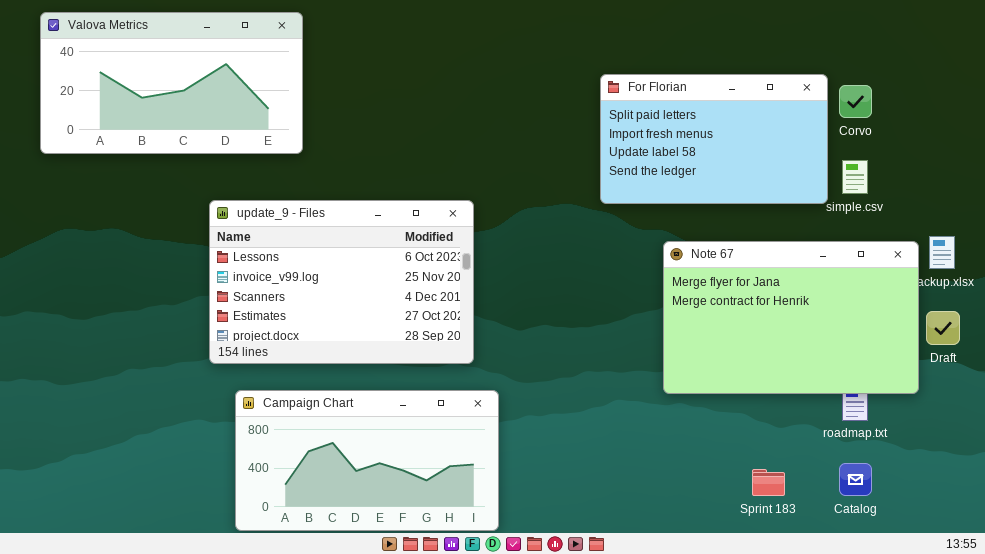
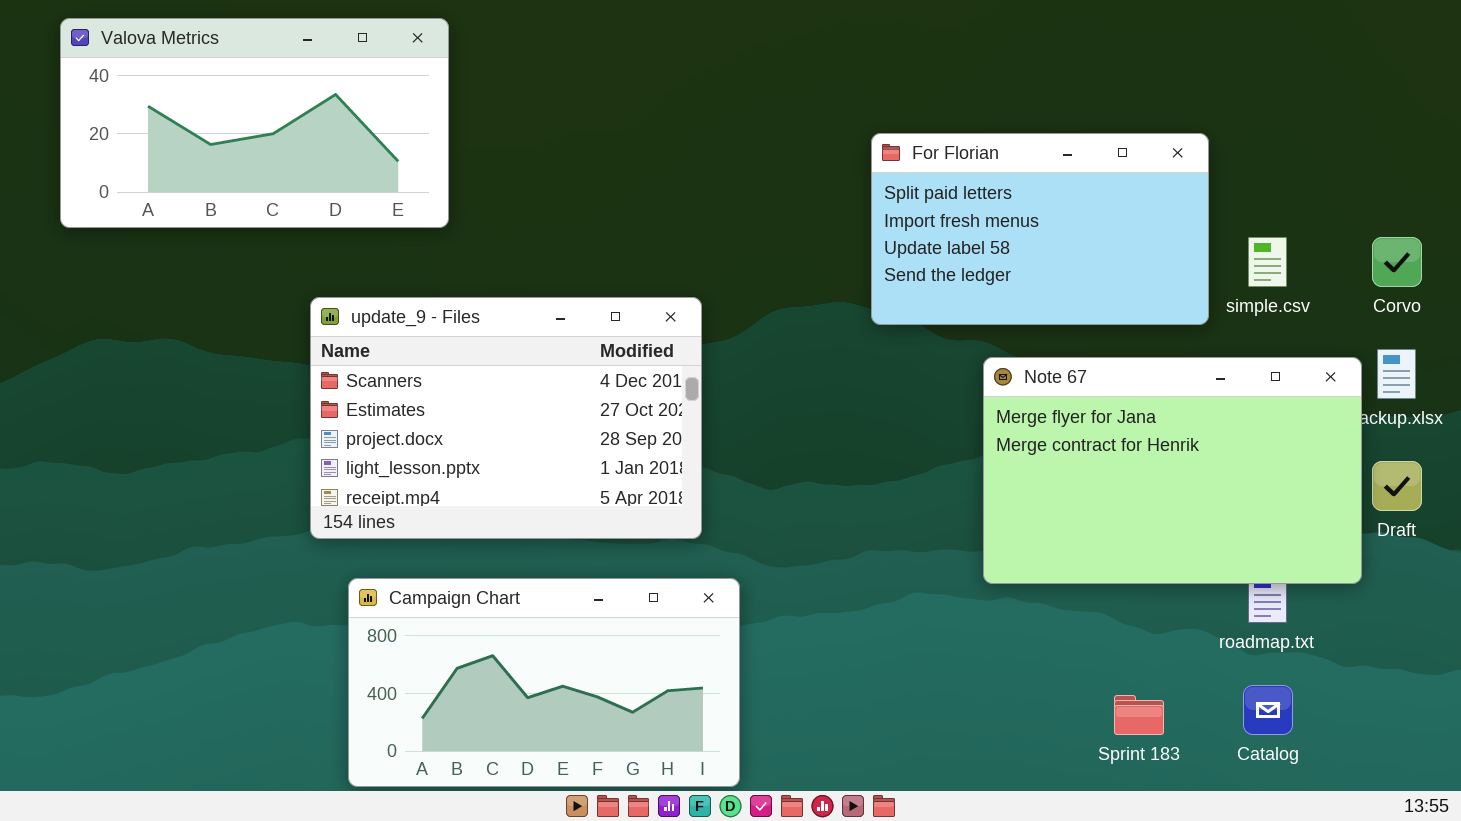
For Florian: [600,74,828,204] -> [871,133,1209,325], moved
Corvo: [839,85,872,118] -> [1372,237,1422,287], moved
update_9 - Files: [209,200,474,364] -> [310,297,702,539], scrolled down 2 rows

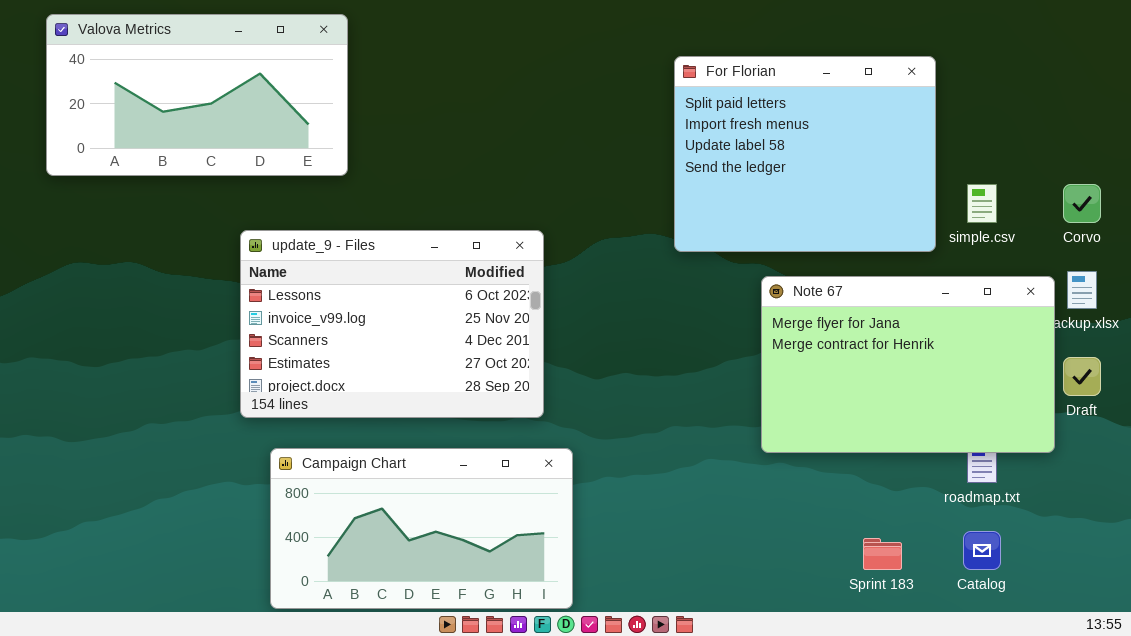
For Florian: [871,133,1209,325] -> [674,56,936,252], resized
update_9 - Files: [310,297,702,539] -> [240,230,544,418], scrolled up 2 rows

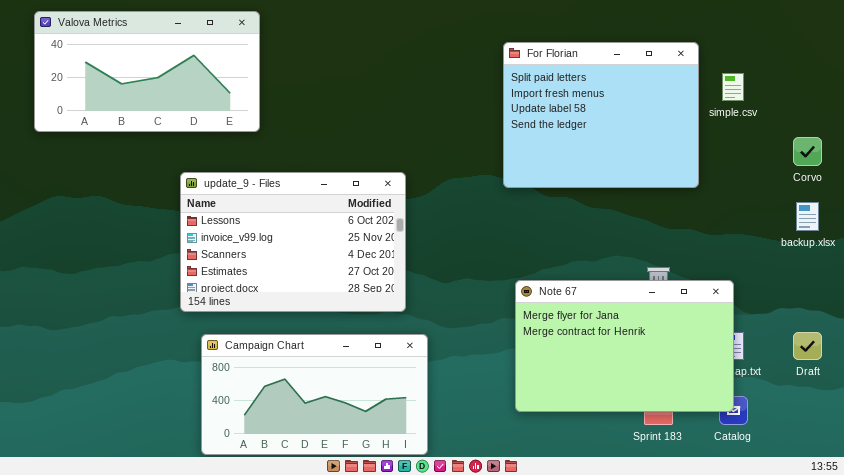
simple.csv: [967,184,997,223] -> [722,73,744,101], moved
Note 67: [761,276,1055,453] -> [515,280,734,412], moved
Draft: [1063,357,1101,396] -> [793,332,822,360], moved

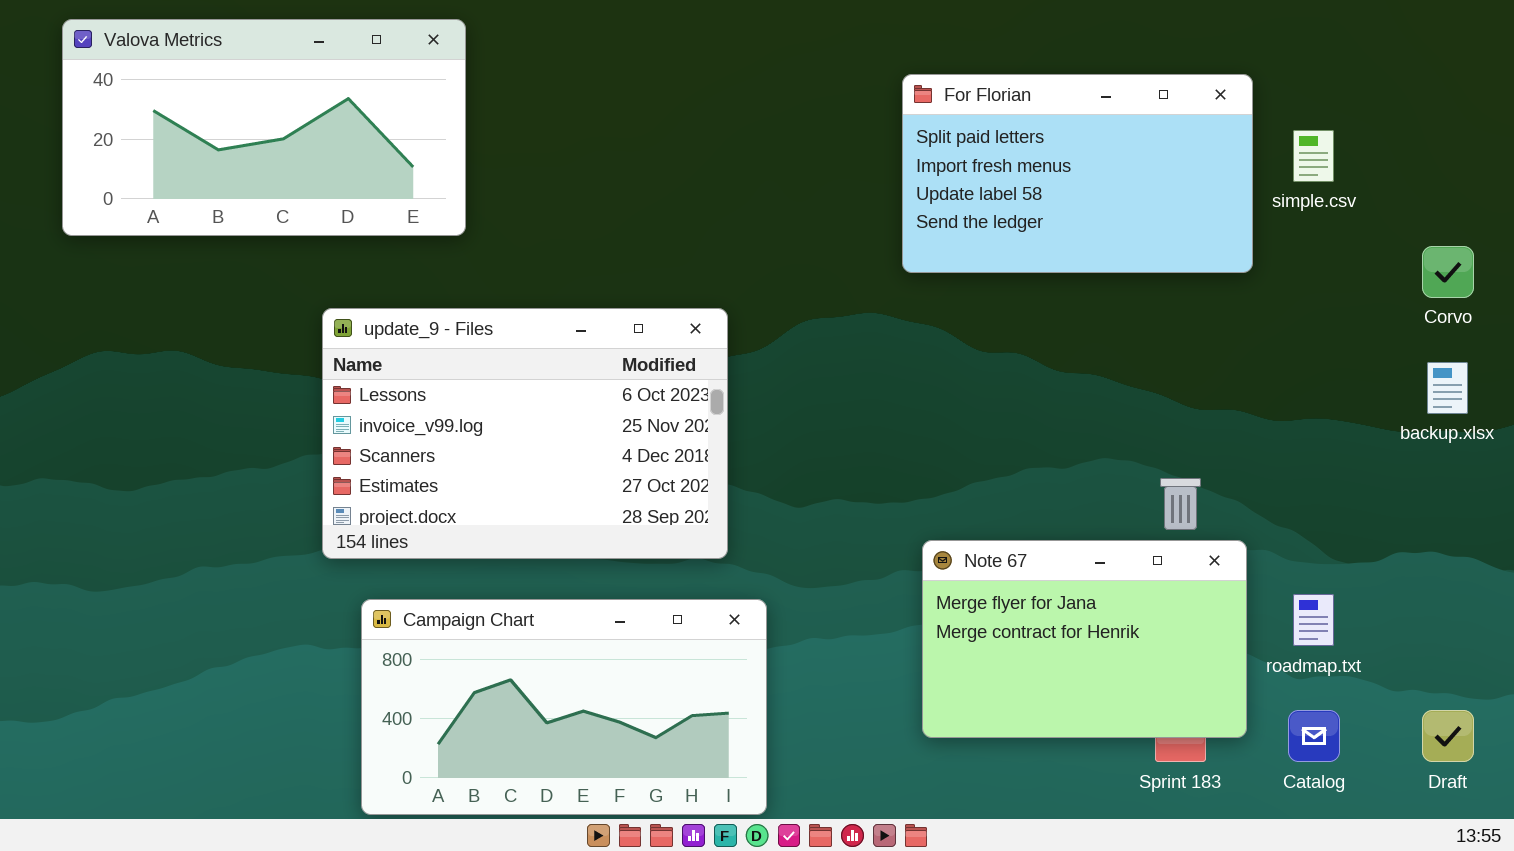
For Florian: [503,42,699,188] -> [902,74,1253,273], resized
Note 67: [515,280,734,412] -> [922,540,1247,738], resized
Draft: [793,332,822,360] -> [1422,710,1474,762], moved

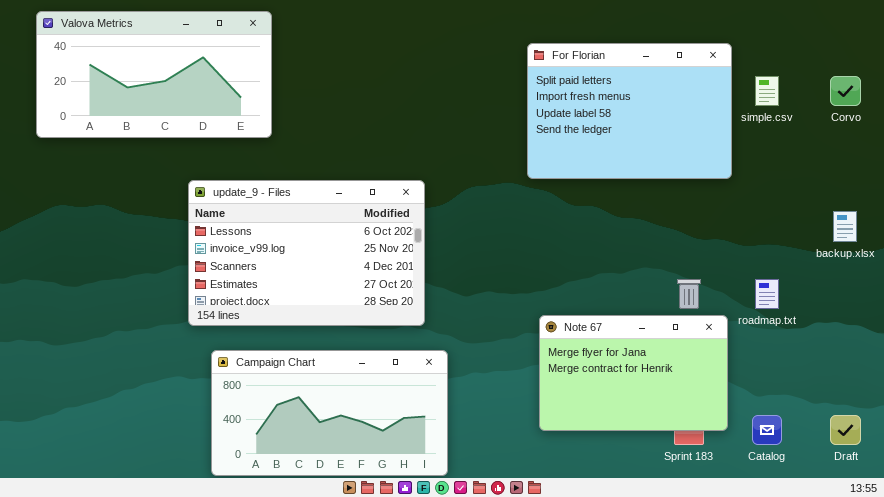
For Florian: [902,74,1253,273] -> [527,43,732,179], resized
Corvo: [1422,246,1474,298] -> [830,76,861,106], moved
roadmap.txt: [1293,594,1334,646] -> [755,279,779,309], moved

